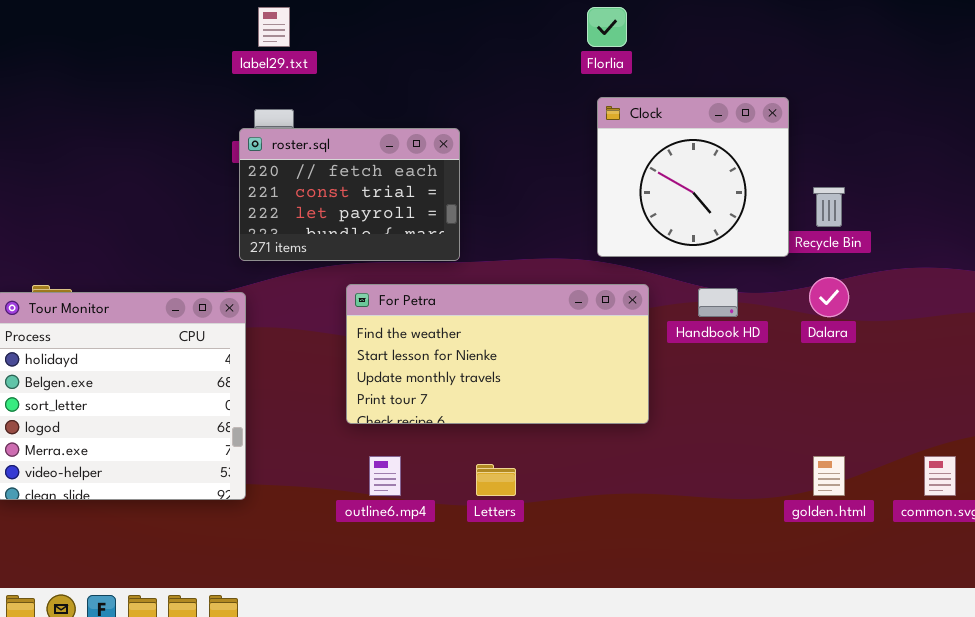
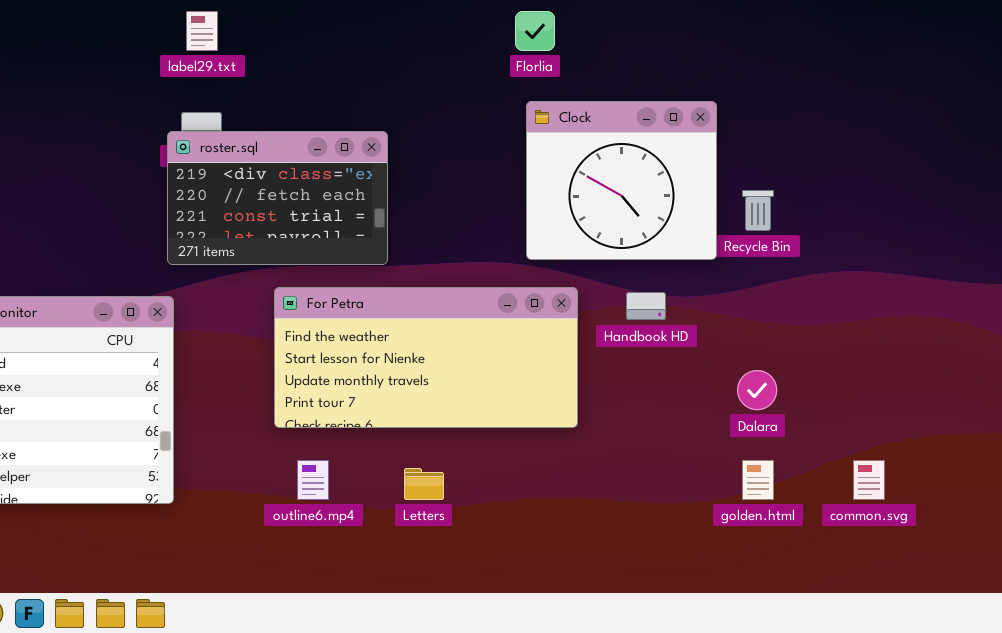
roster.sql: [239,128,460,261] -> [167,131,388,265], scrolled up 1 row
Dalara: [809,277,849,317] -> [737,370,777,410], moved

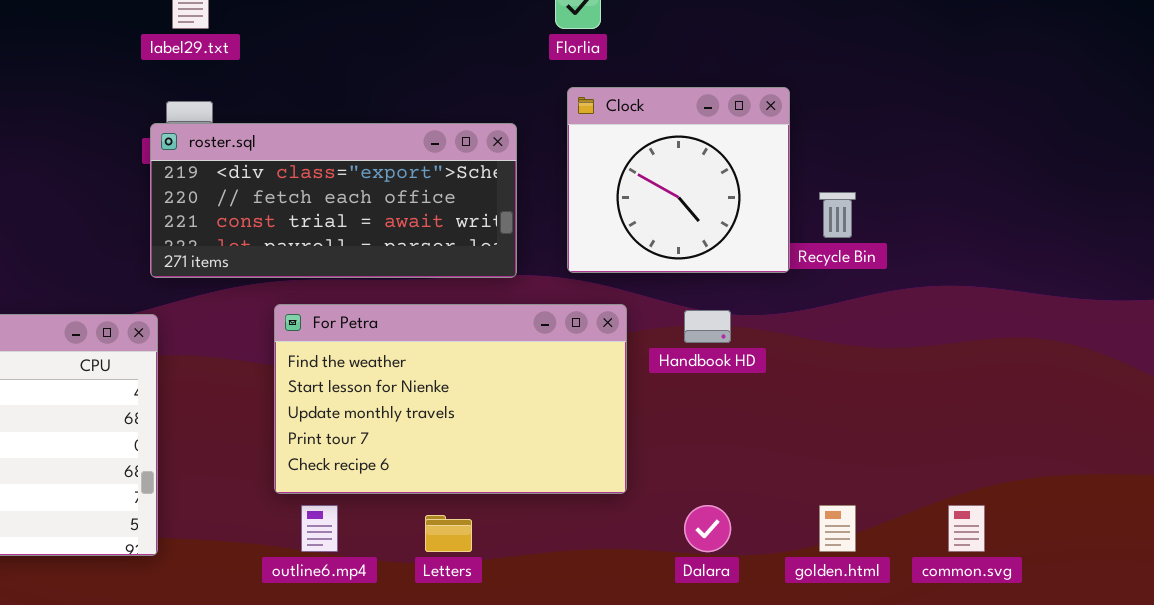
roster.sql: [167,131,388,265] -> [150,123,517,278], resized
For Petra: [274,287,578,428] -> [274,304,627,494], resized
Dalara: [737,370,777,410] -> [684,505,731,552], moved

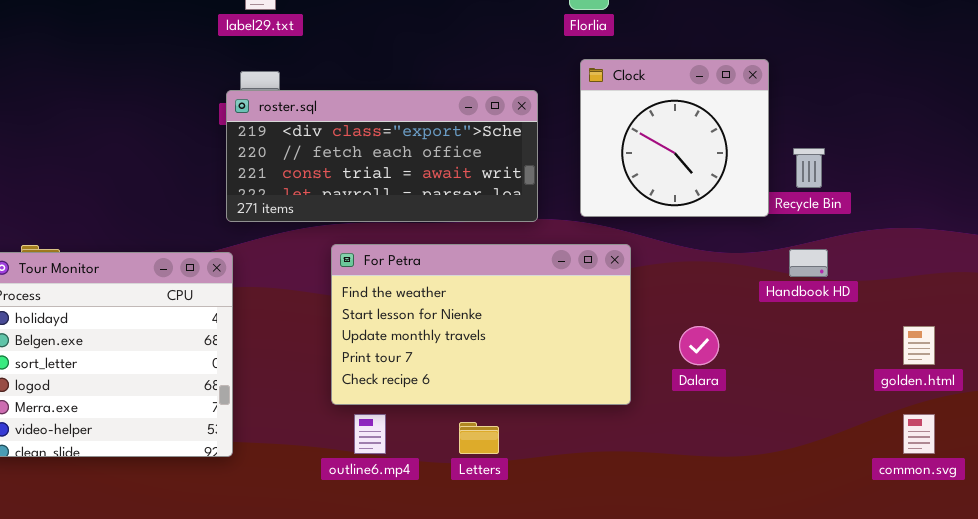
Handbook HD: [684,310,731,343] -> [789,249,828,277], moved
Dalara: [684,505,731,552] -> [679,326,719,365], moved
golden.html: [819,505,856,552] -> [903,326,935,365], moved

